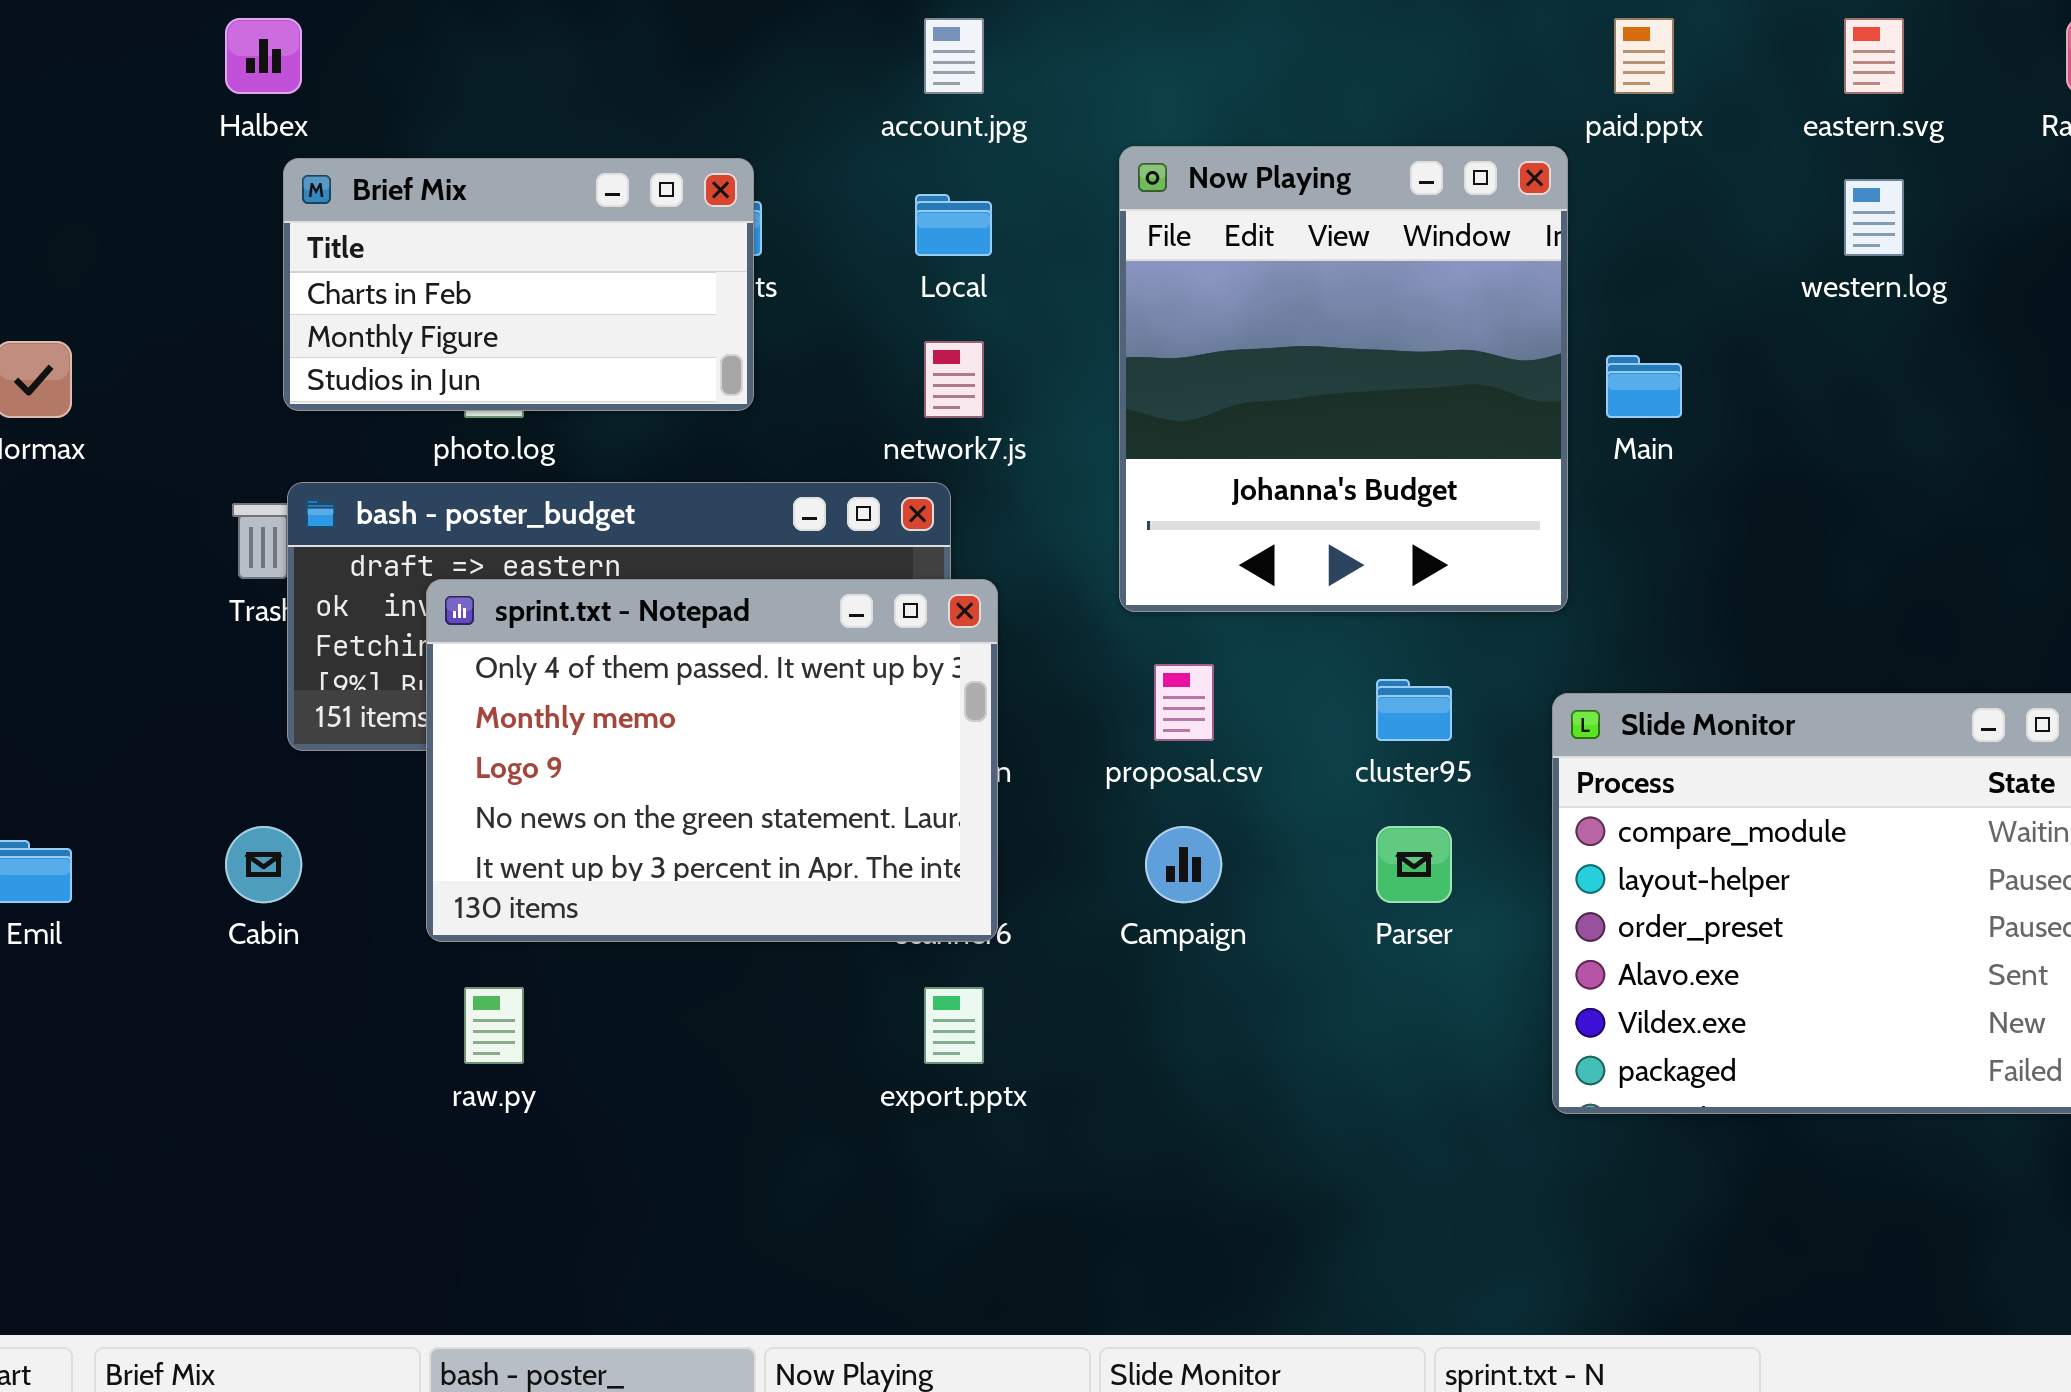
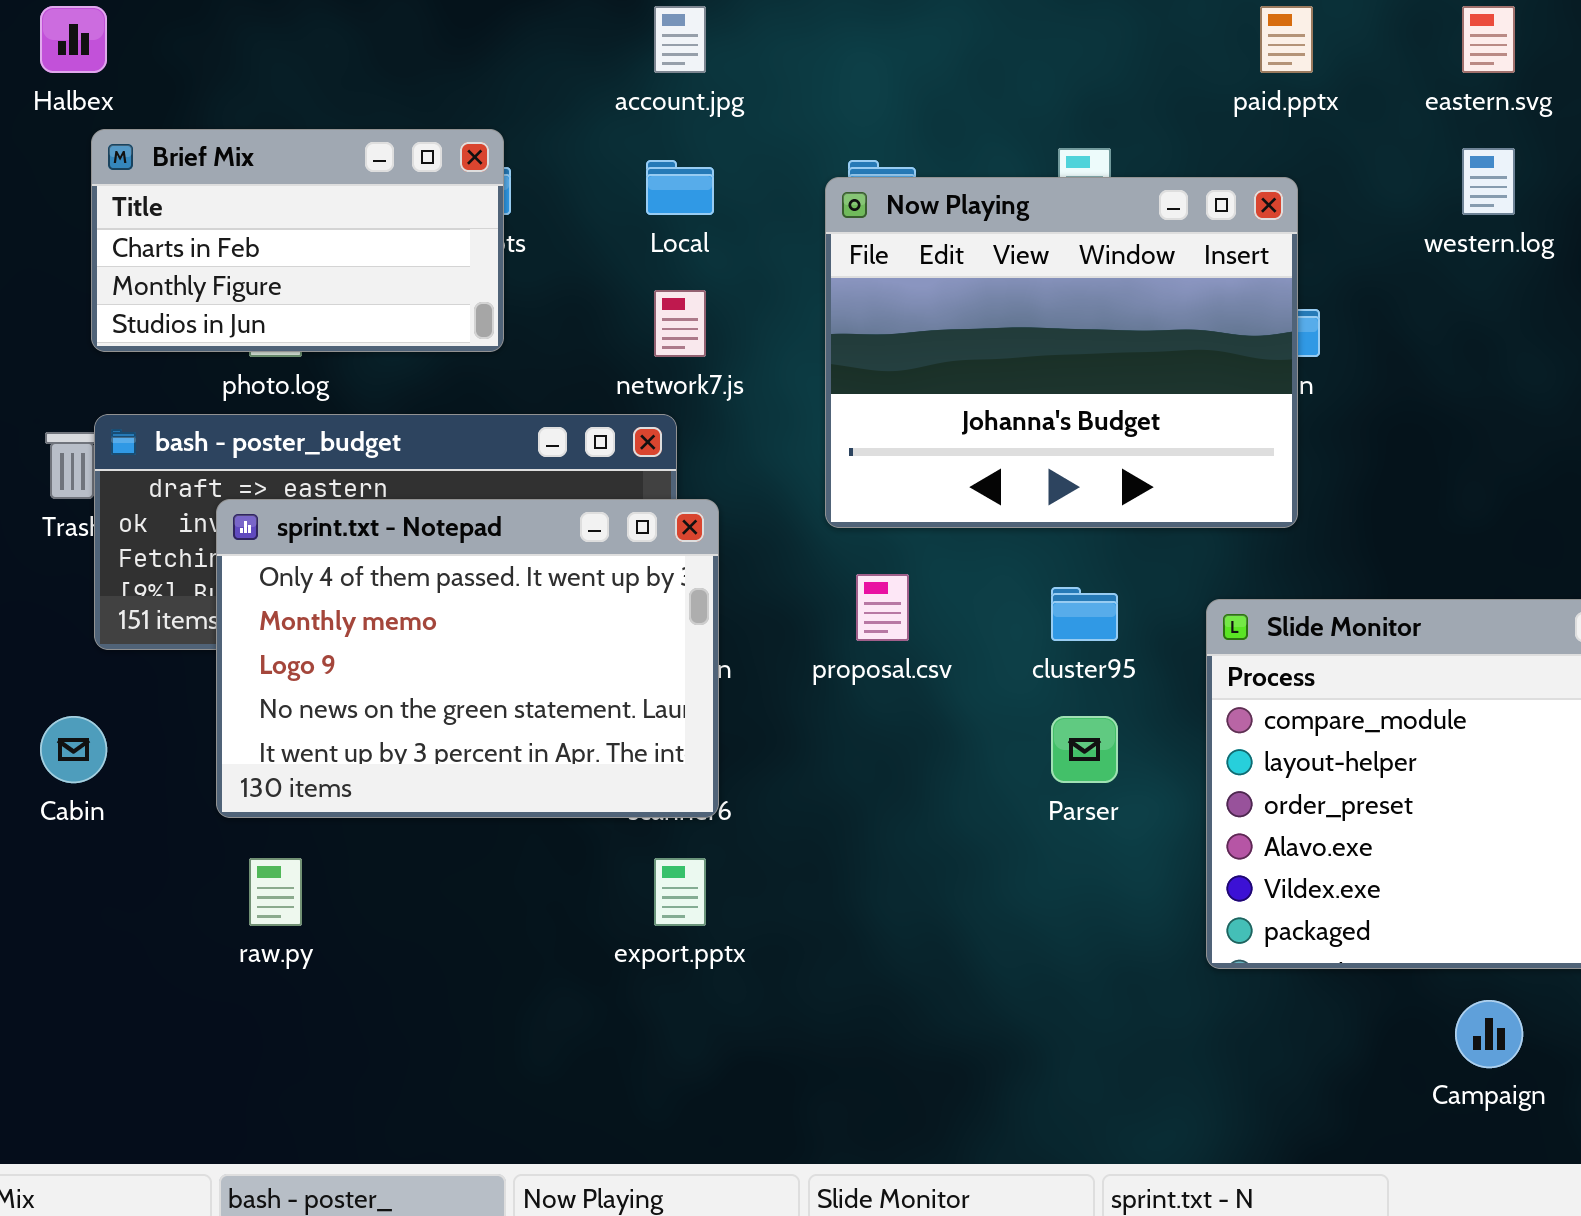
Now Playing: [1119,146,1568,612] -> [825,177,1298,528], resized
Campaign: [1145,826,1222,903] -> [1455,1000,1523,1068], moved

